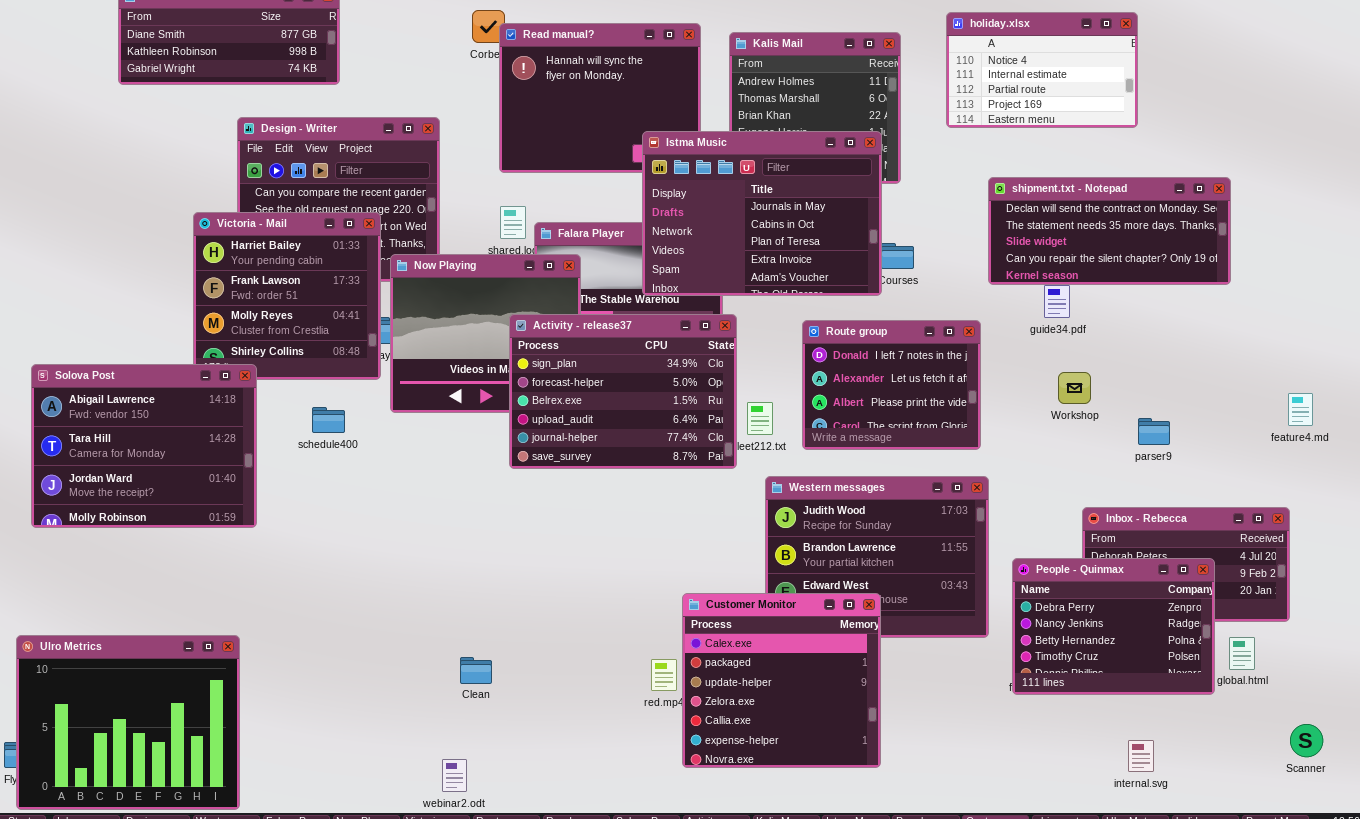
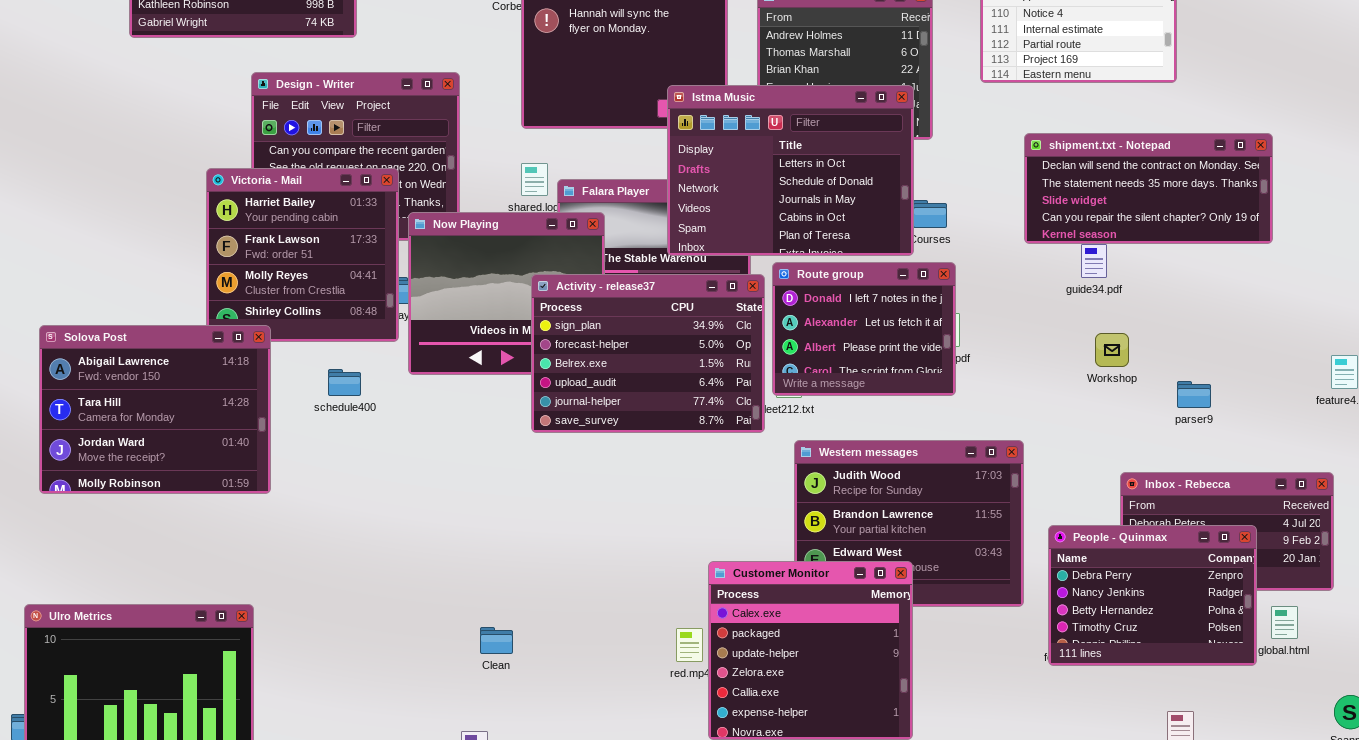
Istma Music: [642,131,882,296] -> [667,85,914,256], scrolled up 2 rows
Route group: [802,320,981,450] -> [772,262,956,396], moved

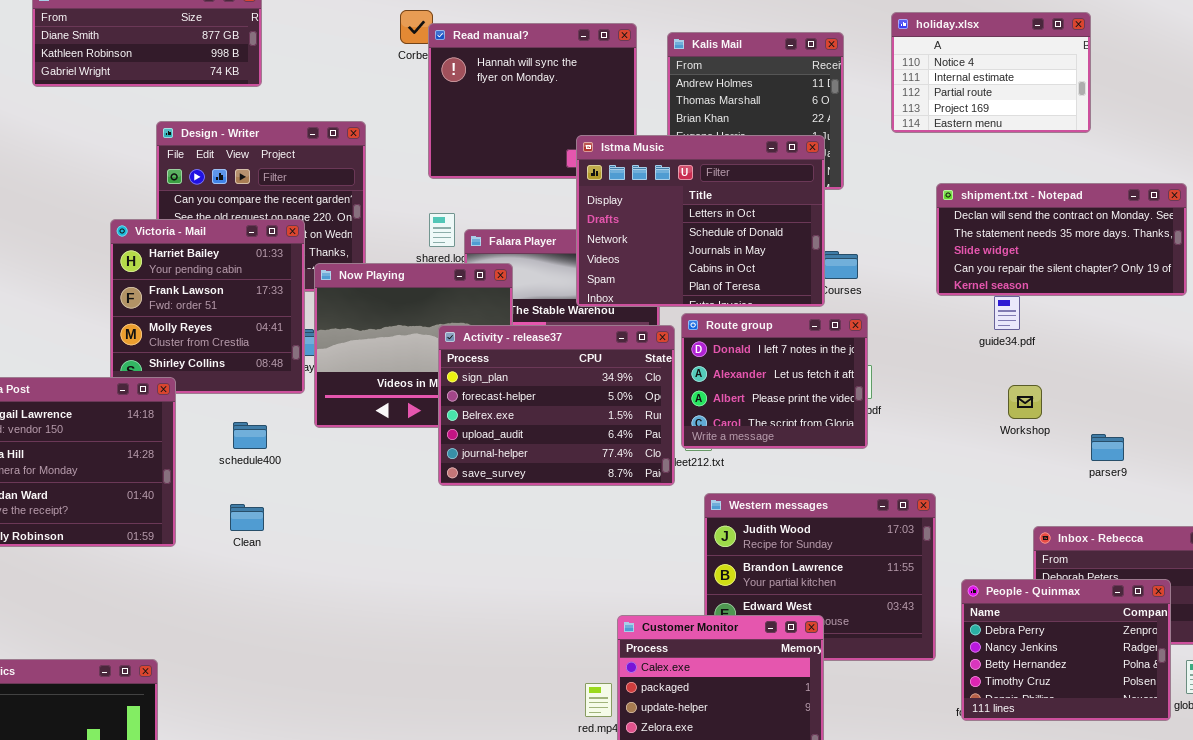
Clean: [480,627,513,654] -> [230,504,264,531], moved

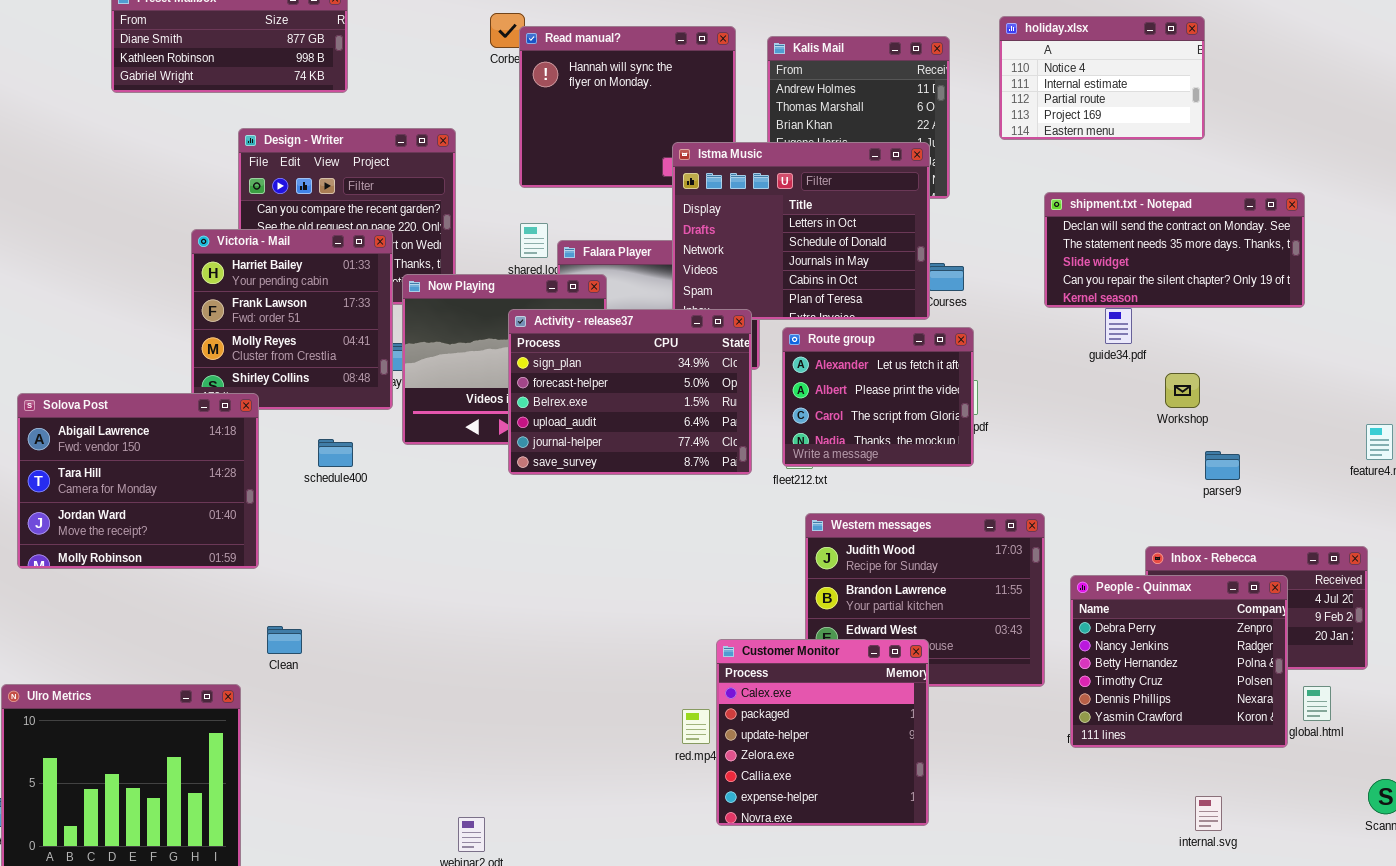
Route group: [681,313,868,449] -> [782,327,974,467], scrolled down 1 row
Activity - release37: [438,325,675,486] -> [508,309,752,475], moved
Workshop: [1008,385,1042,419] -> [1165,373,1200,408], moved
Clean: [230,504,264,531] -> [267,626,302,654], moved
People - Quinmax: [961,579,1171,721] -> [1070,575,1288,748], resized

